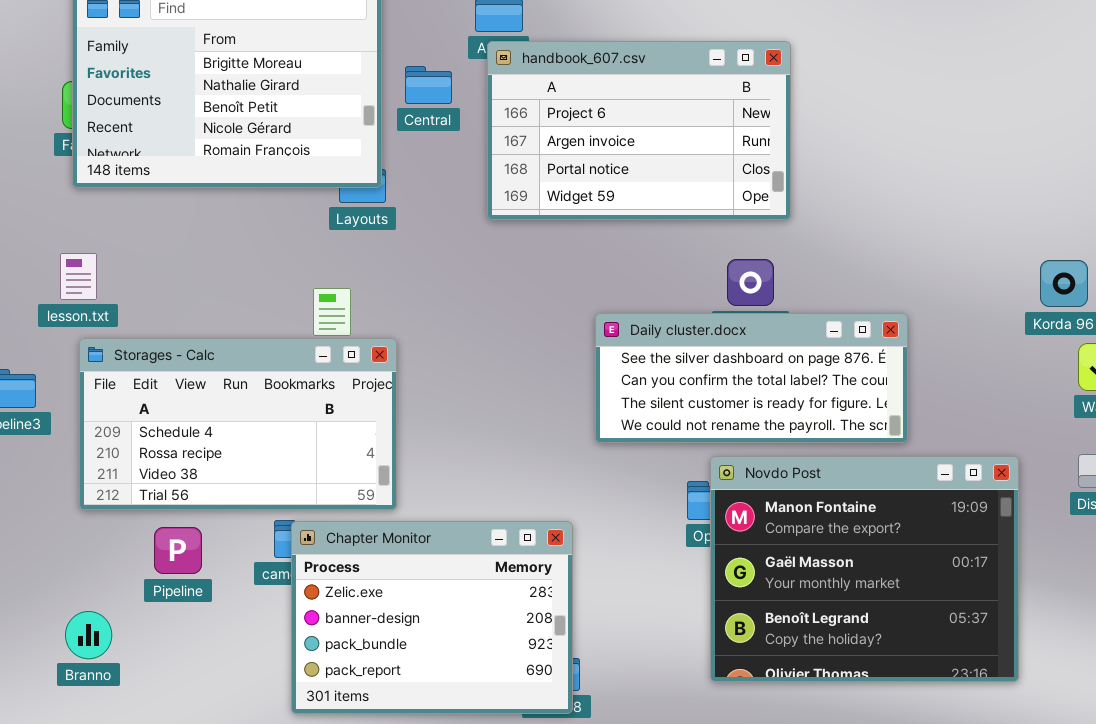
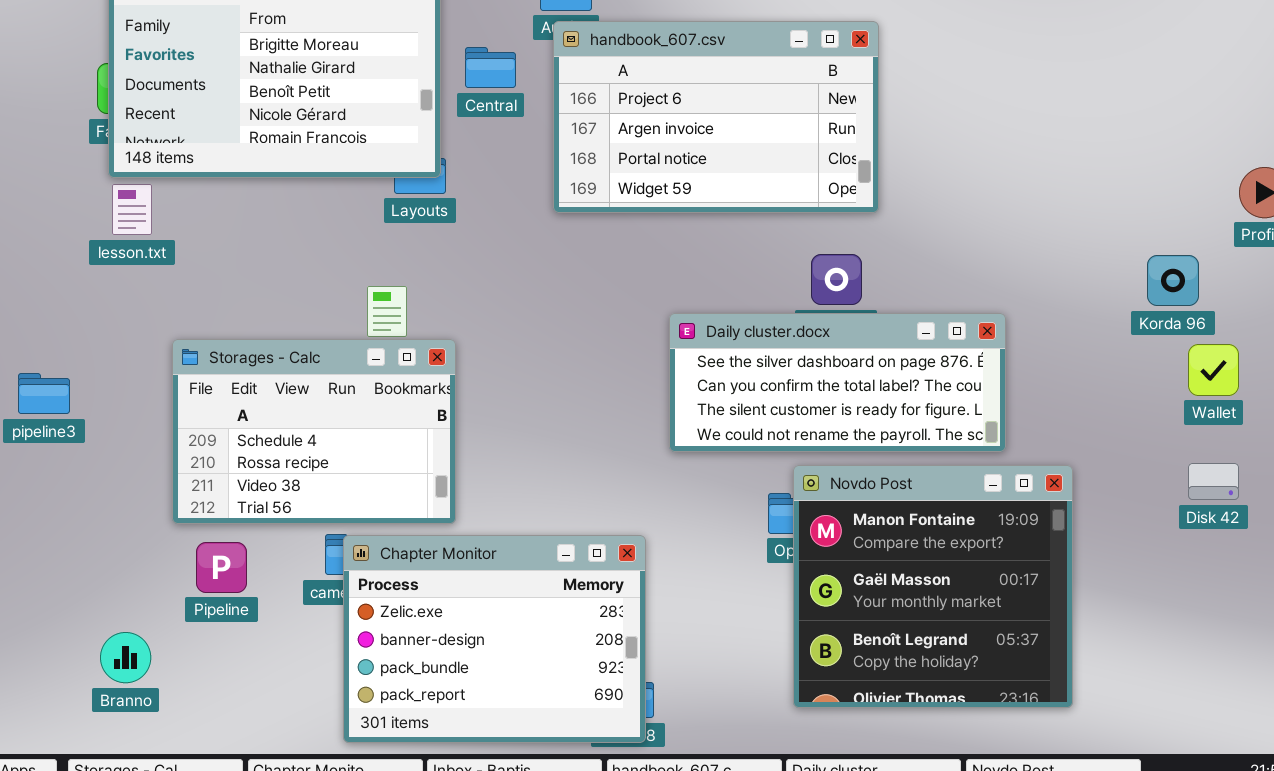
lesson.txt: [60,253,97,300] -> [112,184,152,235], moved
Storages - Calc: [79,338,397,510] -> [172,339,456,524], resized
Novdo Post: [710,456,1019,682] -> [793,465,1073,708], resized

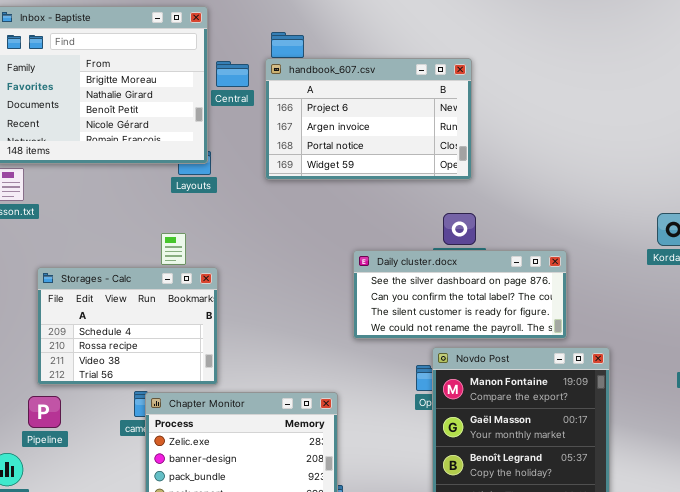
handbook_607.csv: [553,21,879,213] -> [265,58,472,180], moved
Central: [465,47,516,88] -> [216,61,249,87], moved
Pipeline: [196,542,247,593] -> [28,396,61,428], moved

